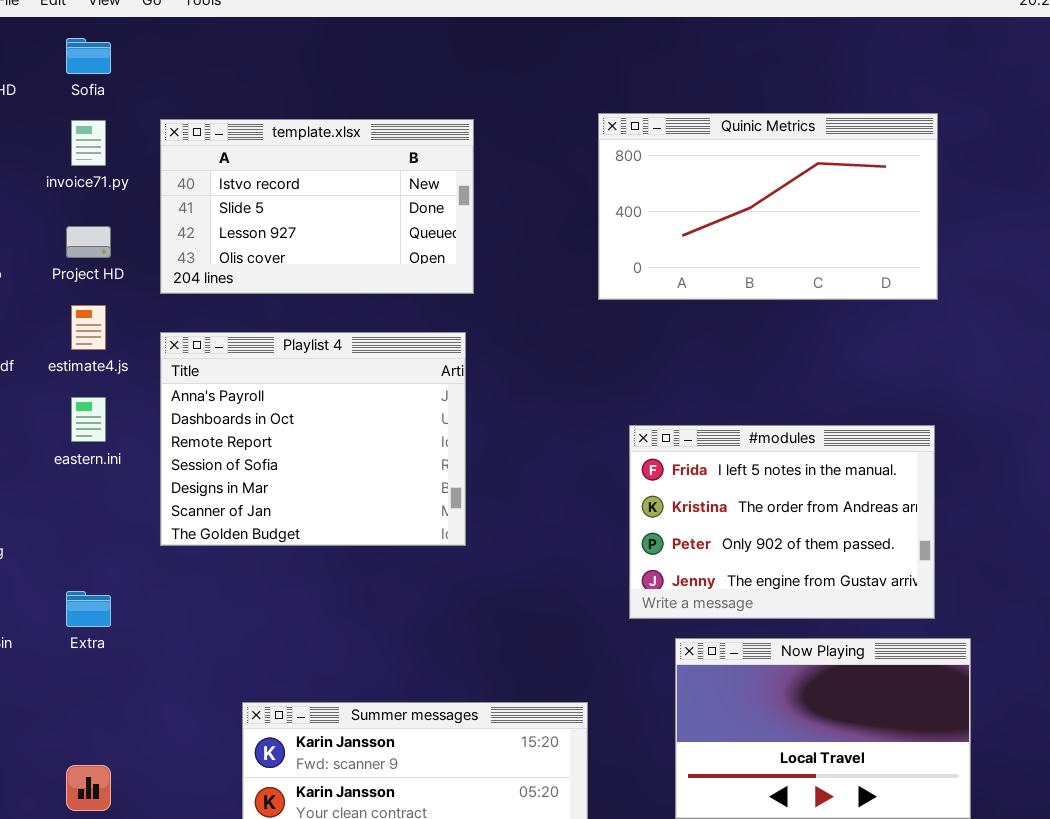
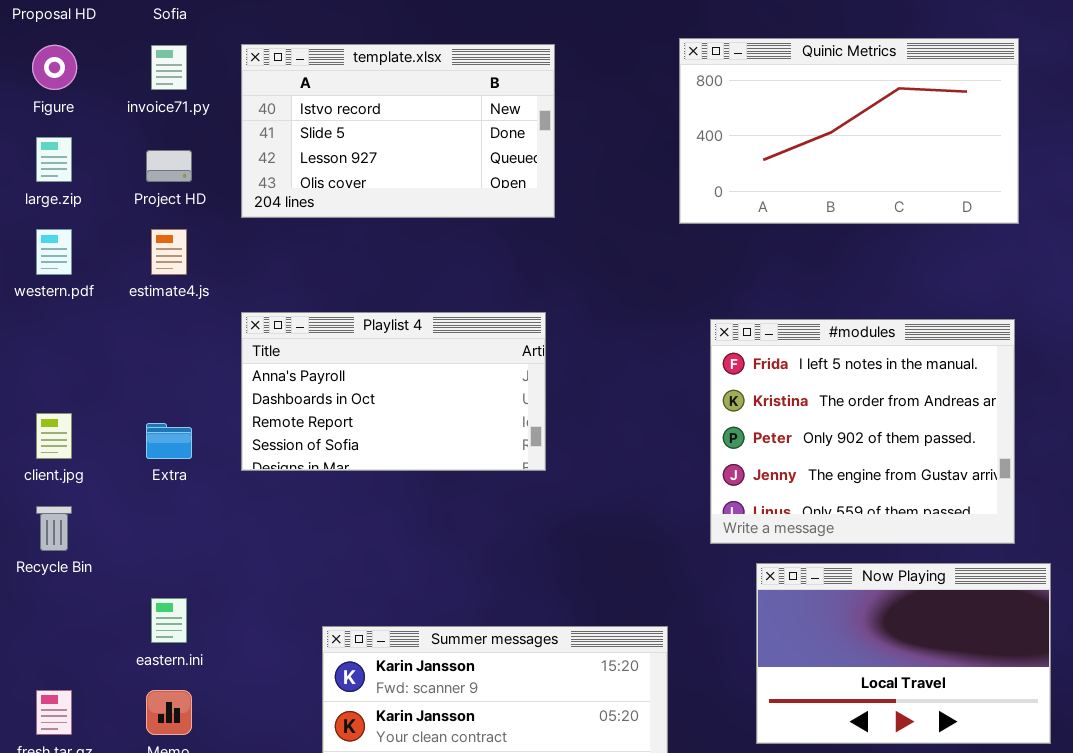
Playlist 4: [160,332,466,546] -> [241,312,546,471], resized
eastern.ini: [71,397,106,442] -> [151,598,187,643], moved
#modules: [629,425,935,619] -> [710,319,1015,544], resized
Extra: [66,591,111,627] -> [146,423,192,459], moved

